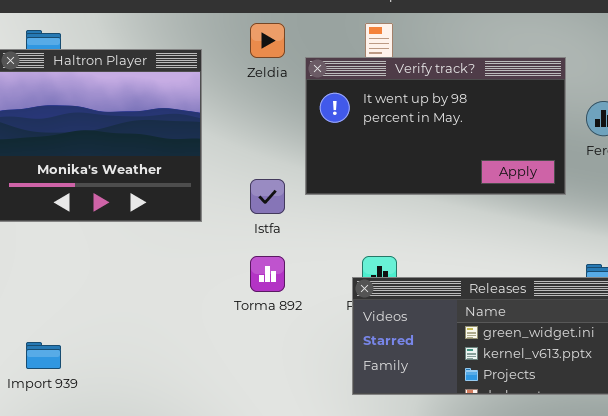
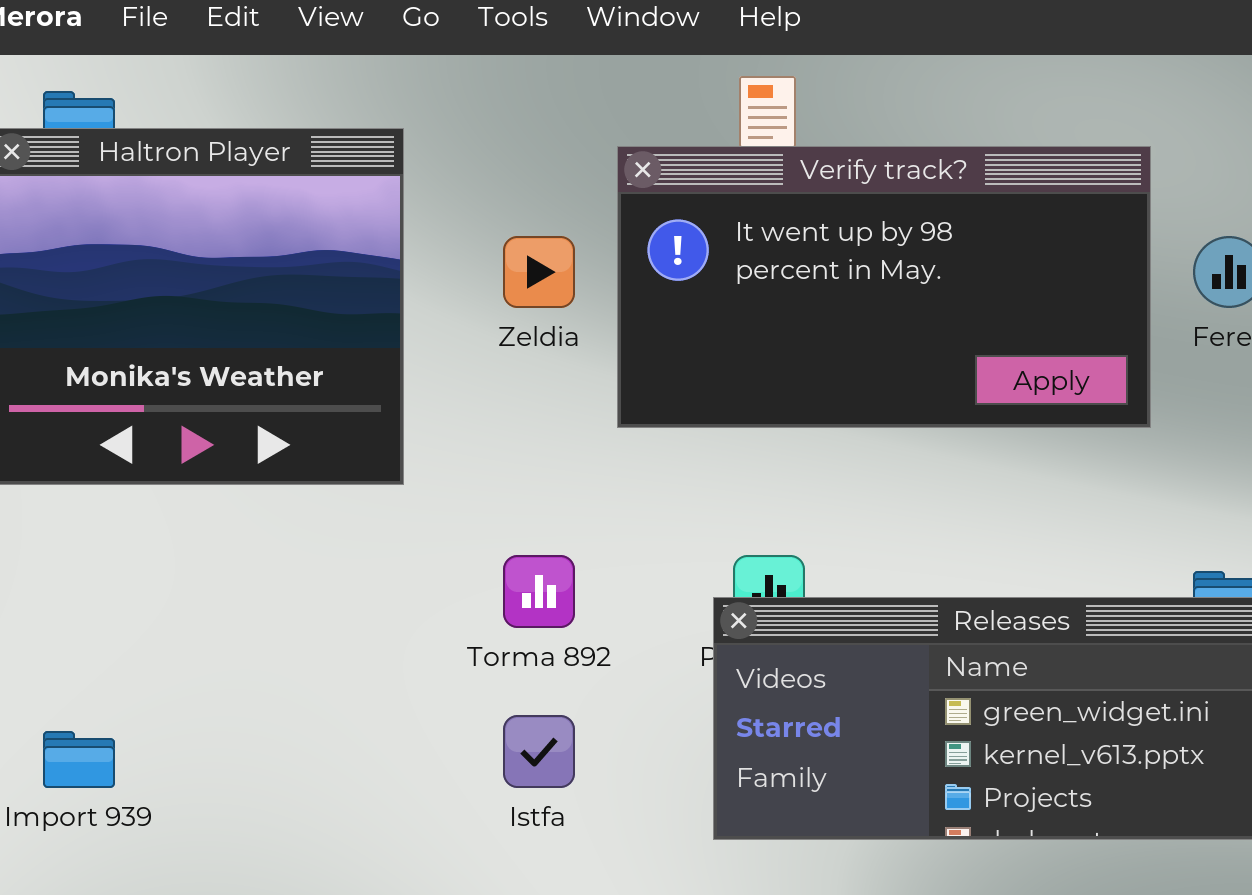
Zeldia: [250,23,285,58] -> [503,236,575,308], moved
Istfa: [250,179,285,214] -> [503,715,575,788], moved

